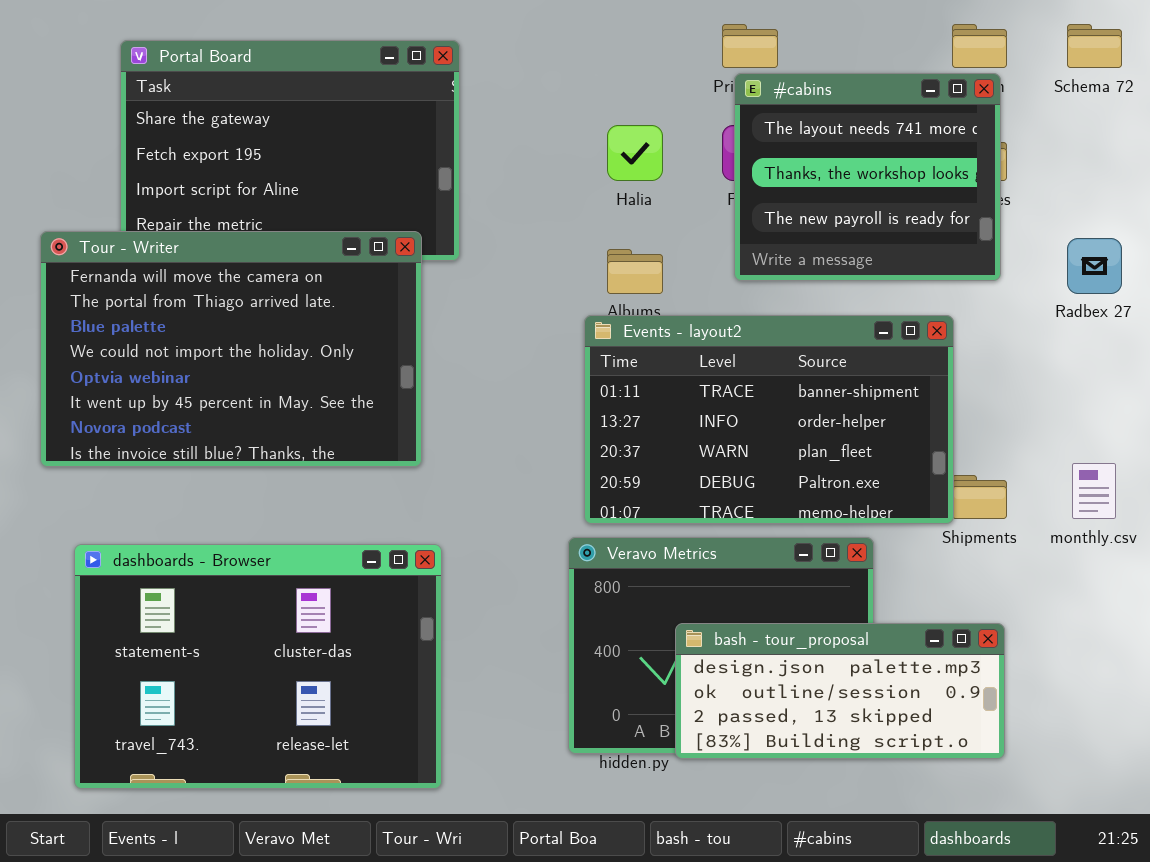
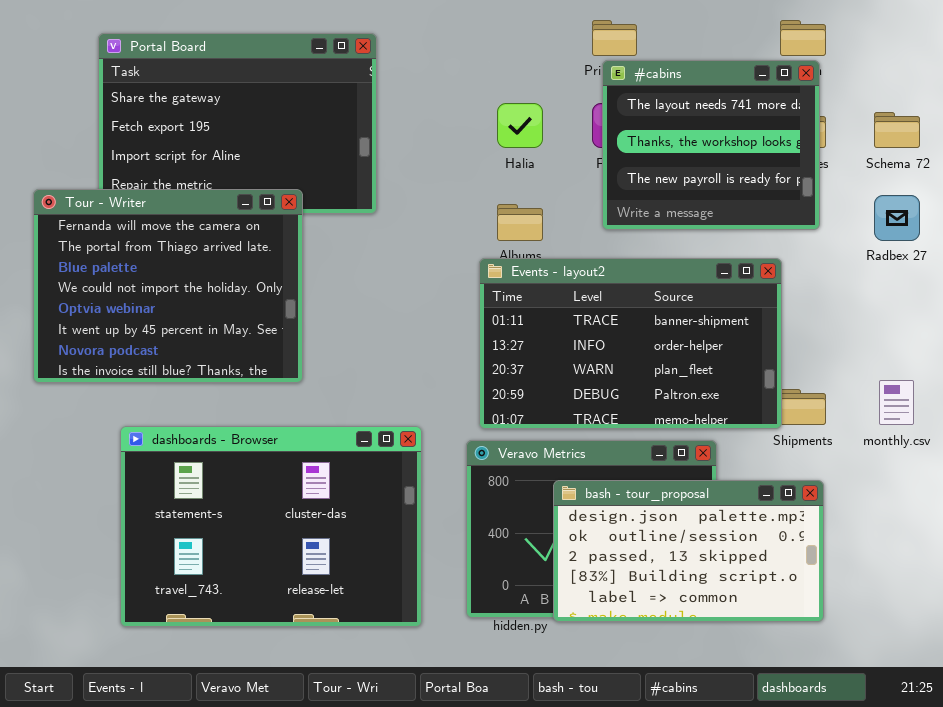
Schema 72: [1067,24,1122,68] -> [874,112,920,148], moved
Tour - Writer: [40,231,422,467] -> [33,189,303,383], resized
dashboards - Browser: [74,544,442,789] -> [120,426,422,627], moved
bash - tour_proposal: [675,623,1005,759] -> [553,480,824,622], resized

